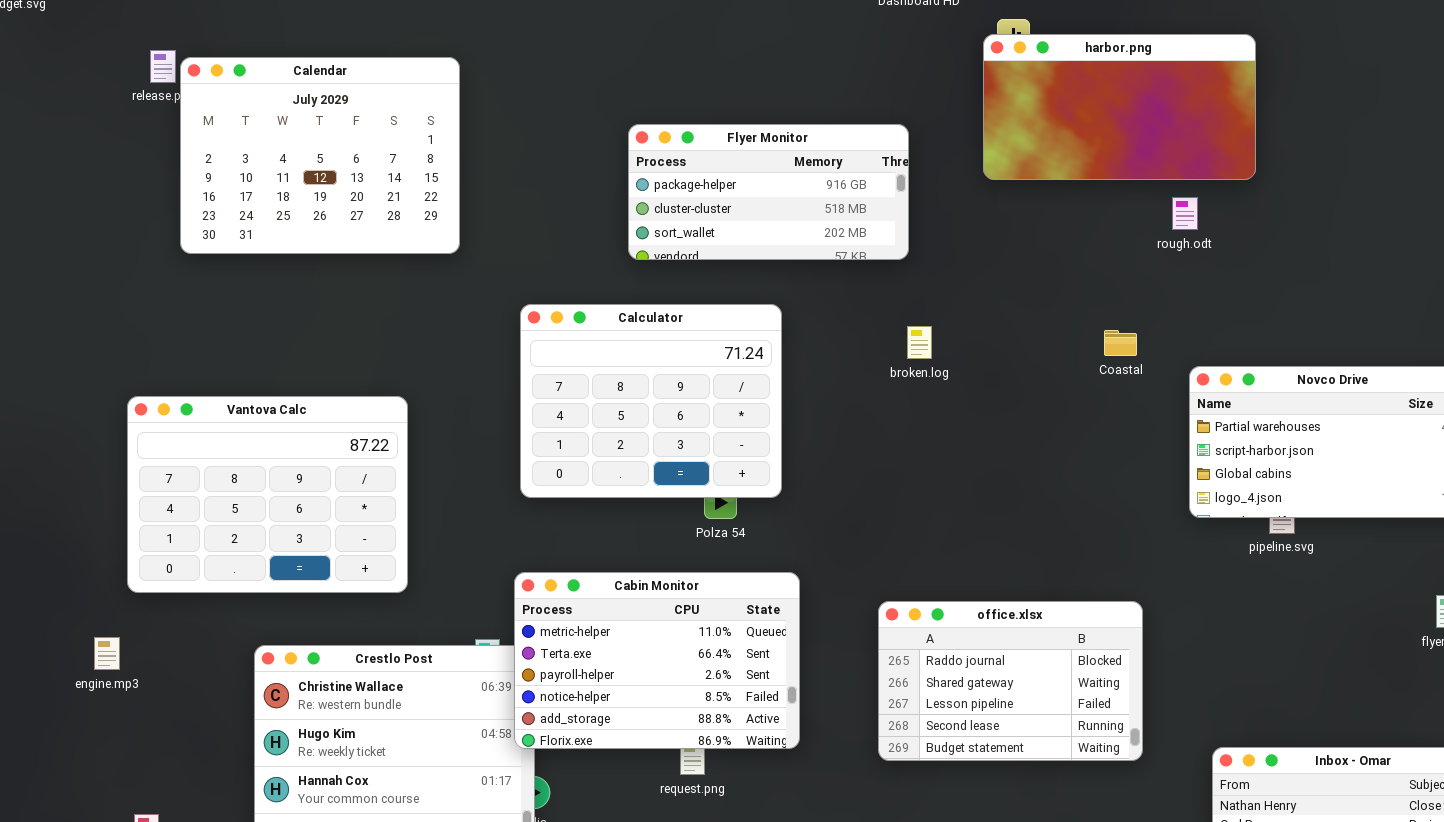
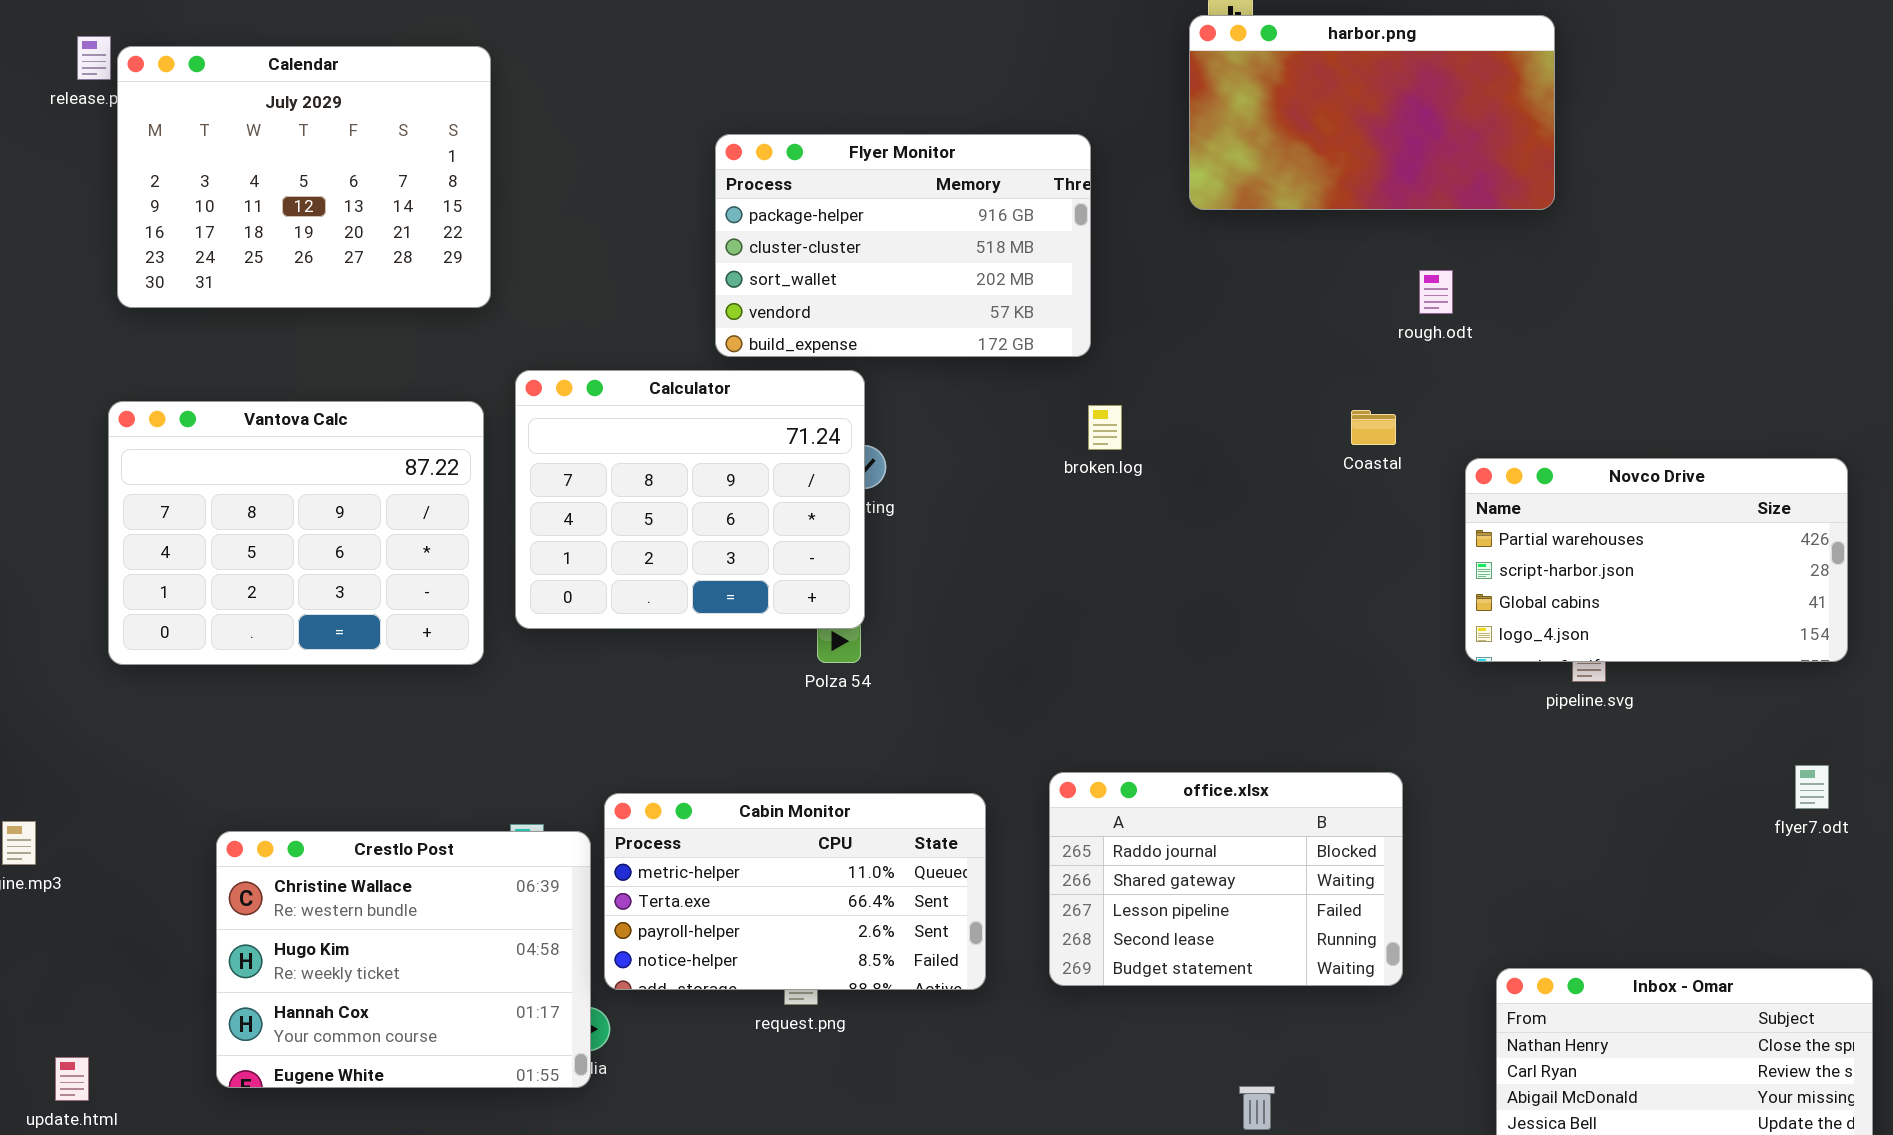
Flyer Monitor: [628,124,909,260] -> [715,134,1091,357], resized
rough.odt: [1172,197,1198,230] -> [1419,270,1453,314], moved
Calculator: [520,304,782,498] -> [515,370,865,629], moved
Vantova Calc: [127,396,408,593] -> [108,401,484,665], moved
Cabin Monitor: [514,572,800,749] -> [604,793,986,990], moved, resized

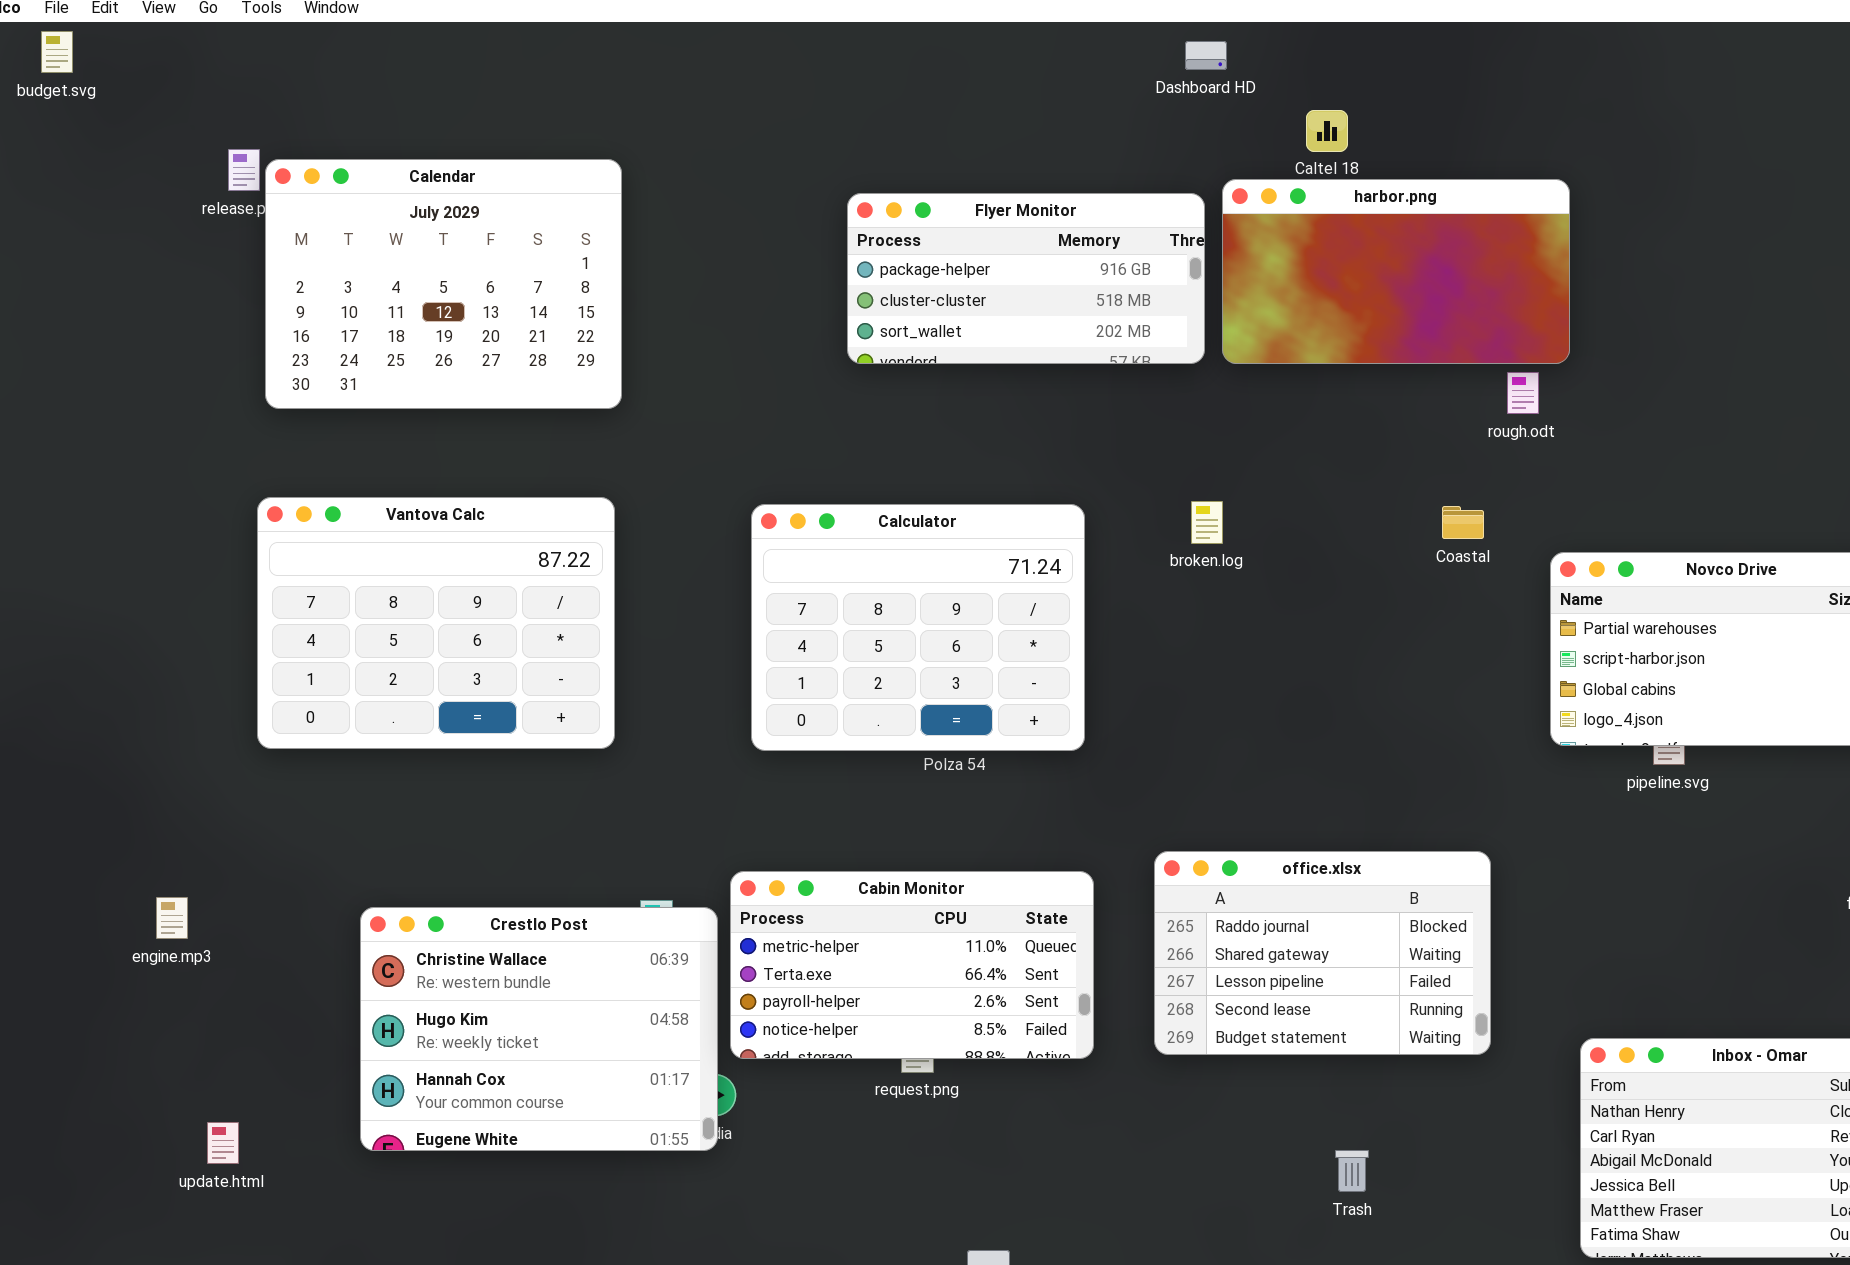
harbor.png: [1189,15,1555,210] -> [1222,179,1570,364], moved
Flyer Monitor: [715,134,1091,357] -> [847,193,1205,364], moved, resized
Calculator: [515,370,865,629] -> [751,504,1085,751], moved

